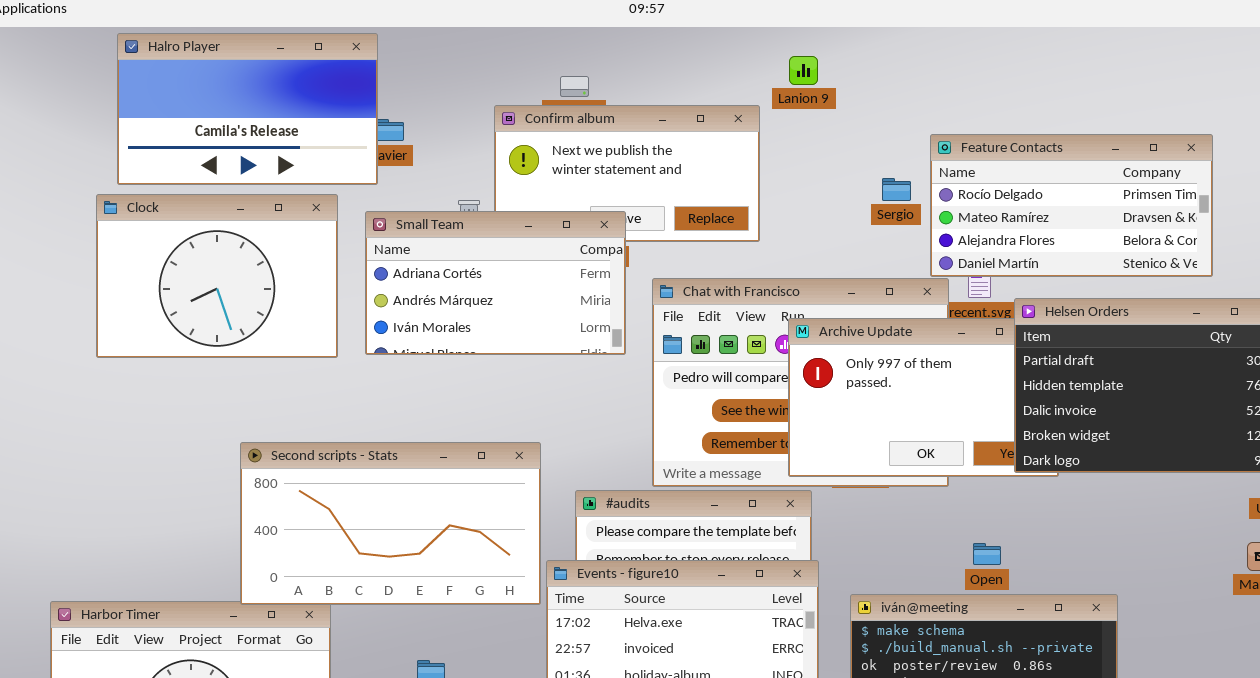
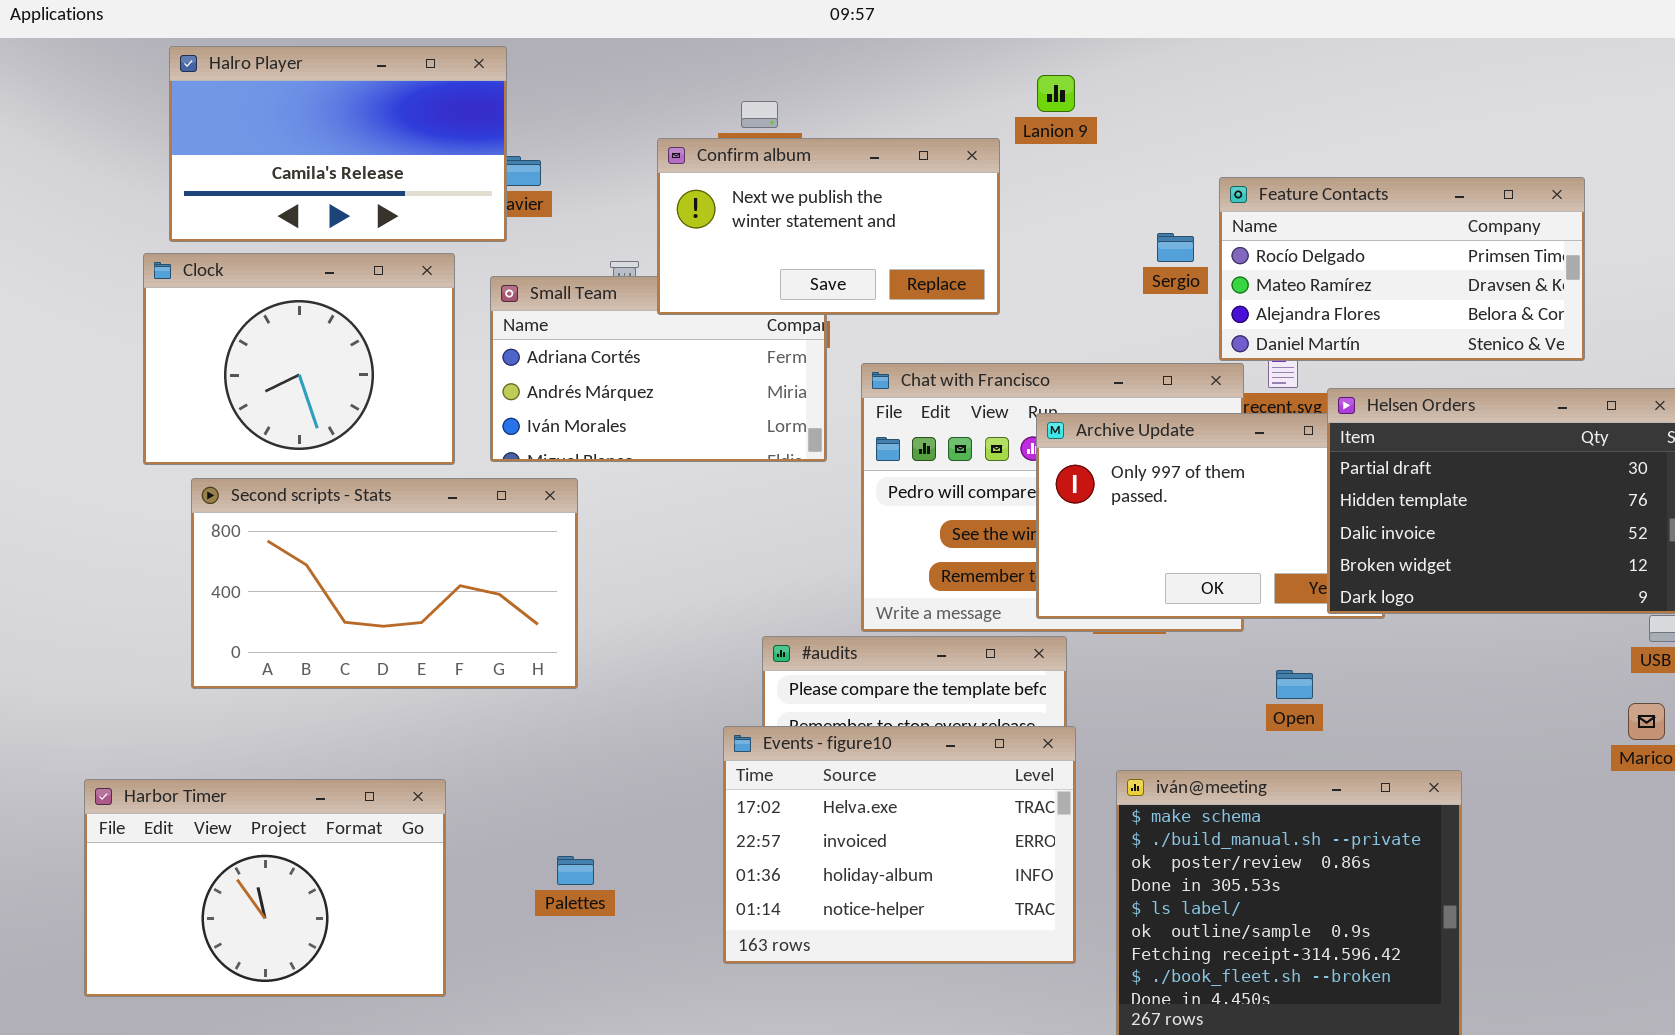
Confirm album: [494,105,760,242] -> [657,138,1000,315], raised
Second scripts - Stats: [240,442,541,605] -> [191,478,578,689], moved
Open: [973,543,1001,565] -> [1276,670,1313,699], moved

